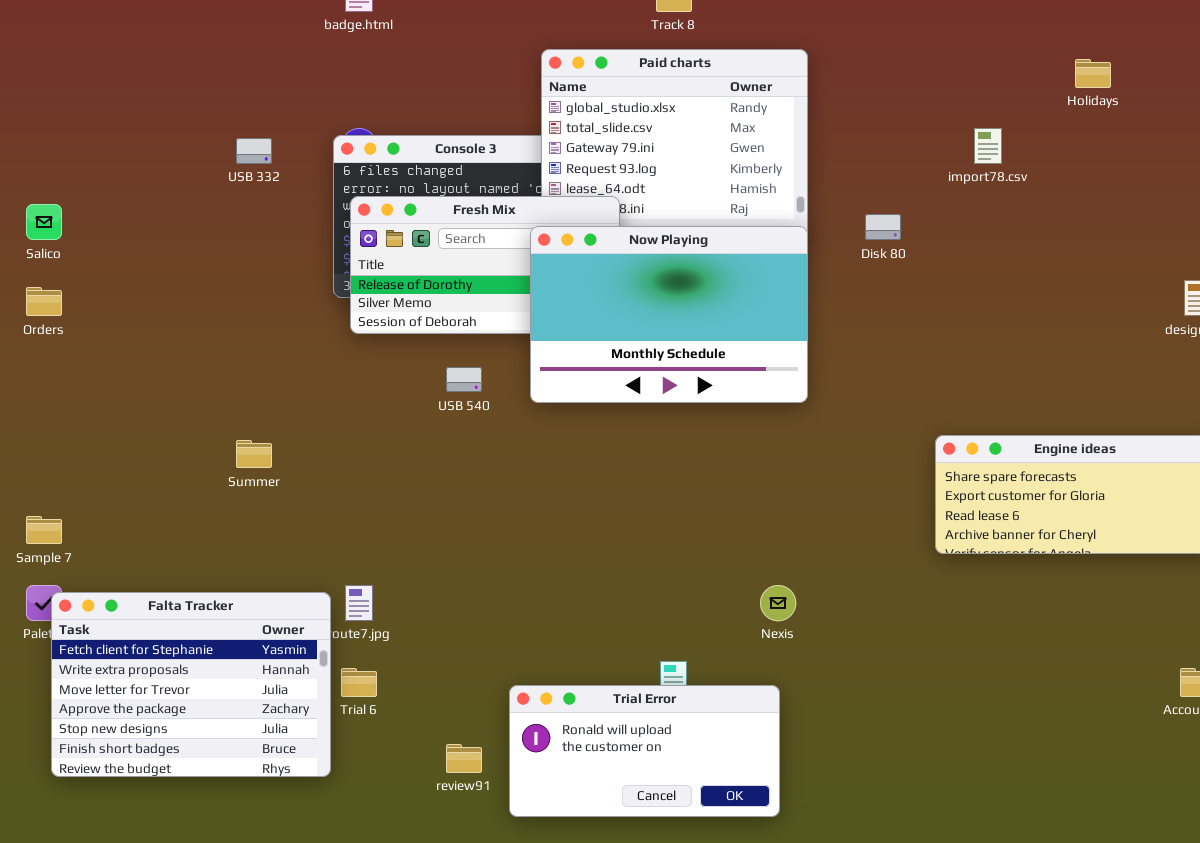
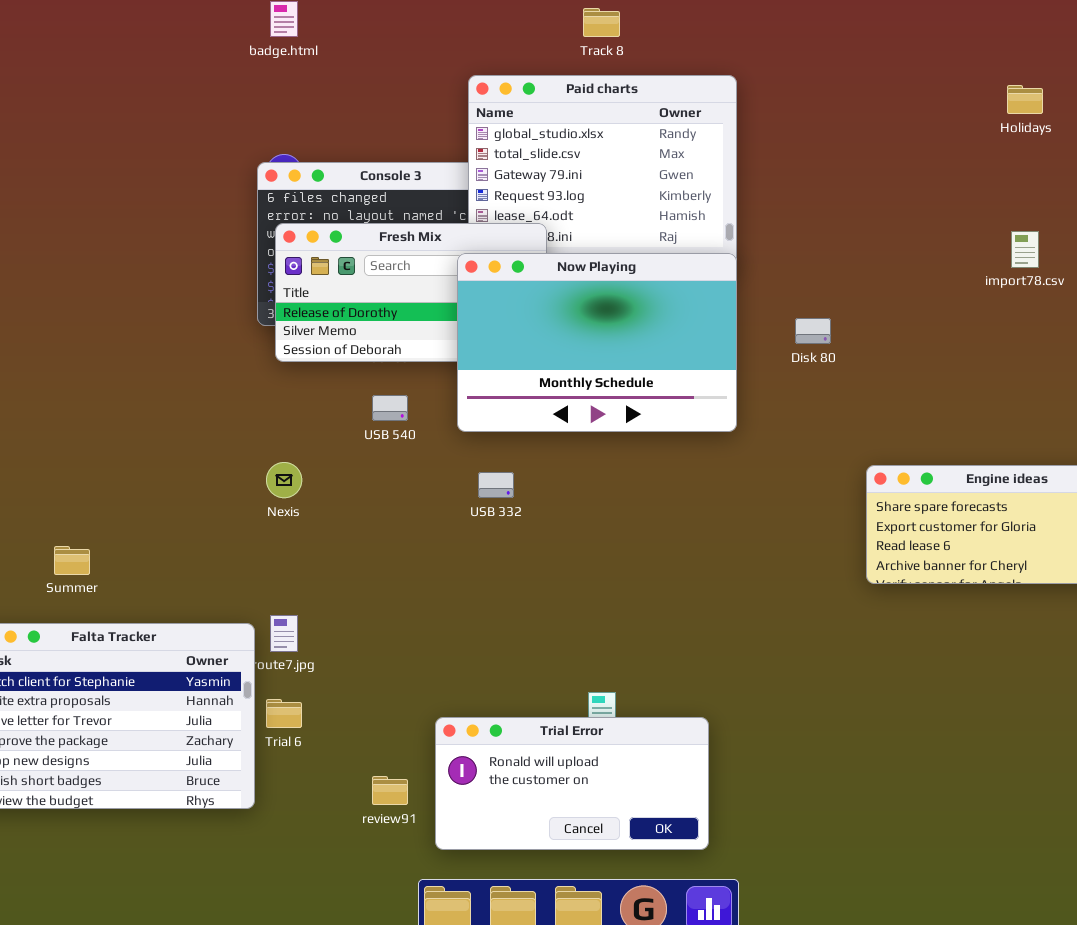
import78.csv: [974,128,1002,164] -> [1011,231,1039,268], moved
USB 332: [236,138,272,164] -> [478,472,514,498], moved
Disk 80: [865,214,901,240] -> [795,318,831,344], moved
Summer: [236,440,272,468] -> [54,546,90,575], moved
Nexis: [760,585,796,621] -> [266,462,302,498], moved

